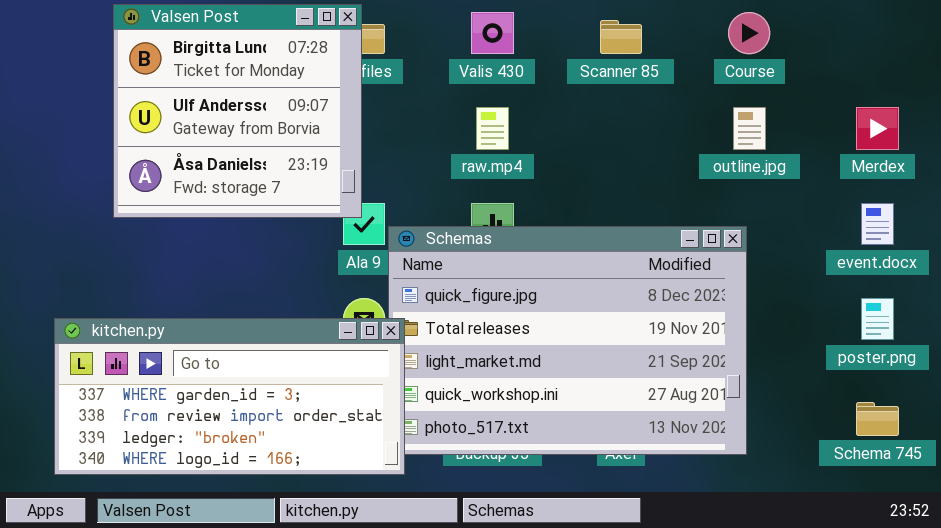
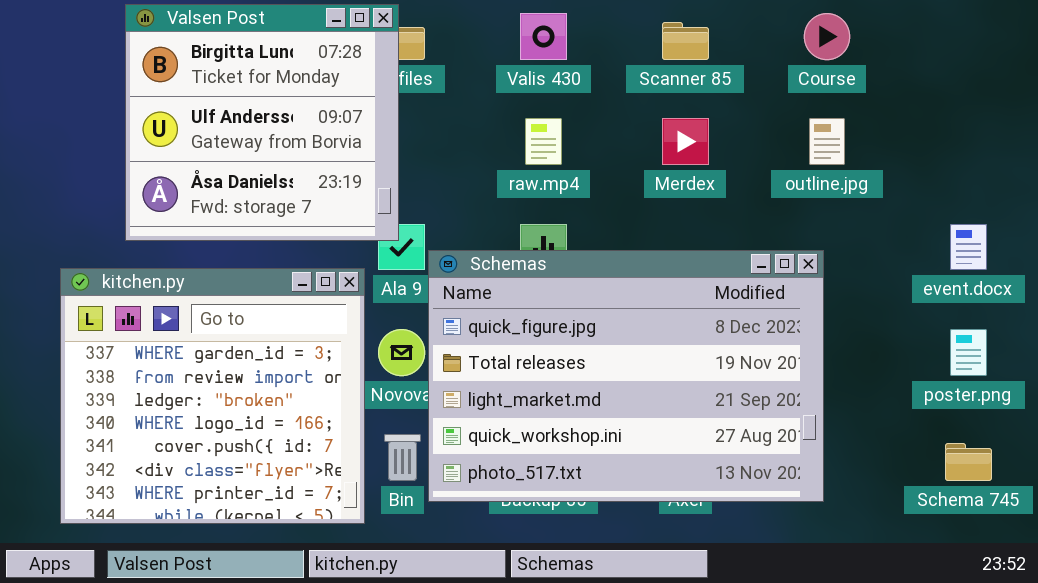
Merdex: [856,107,899,150] -> [662,118,709,165], moved
kitchen.py: [54,318,405,475] -> [60,268,365,524], resized

